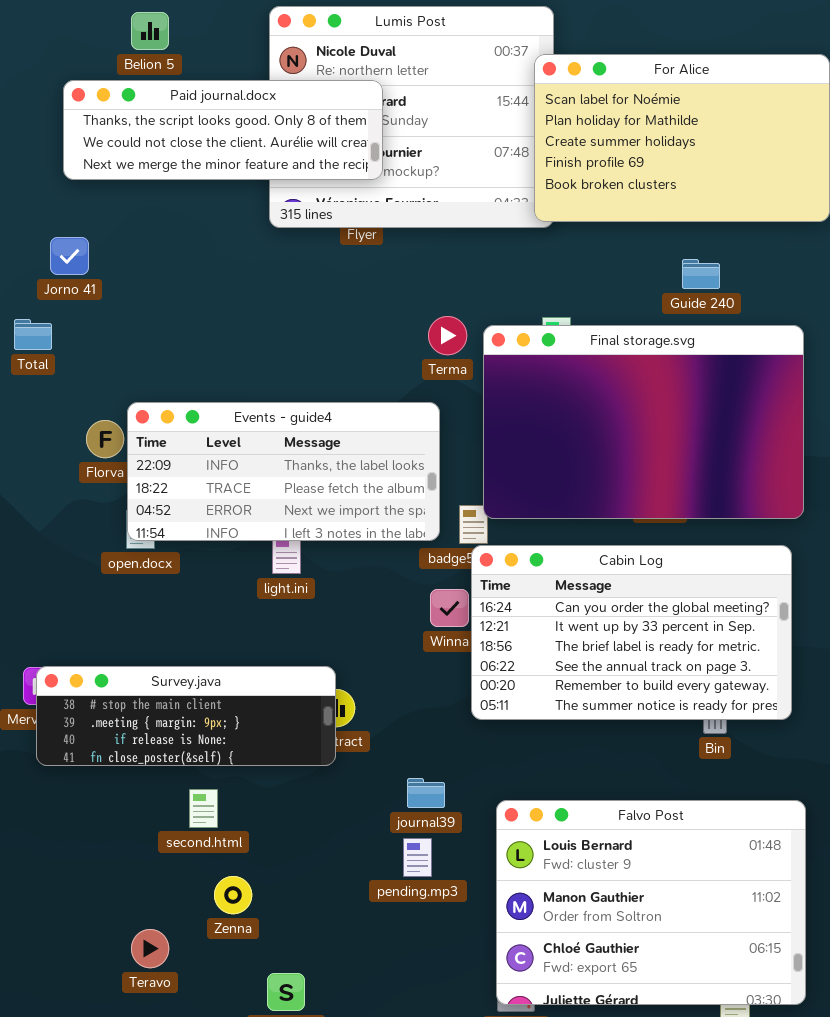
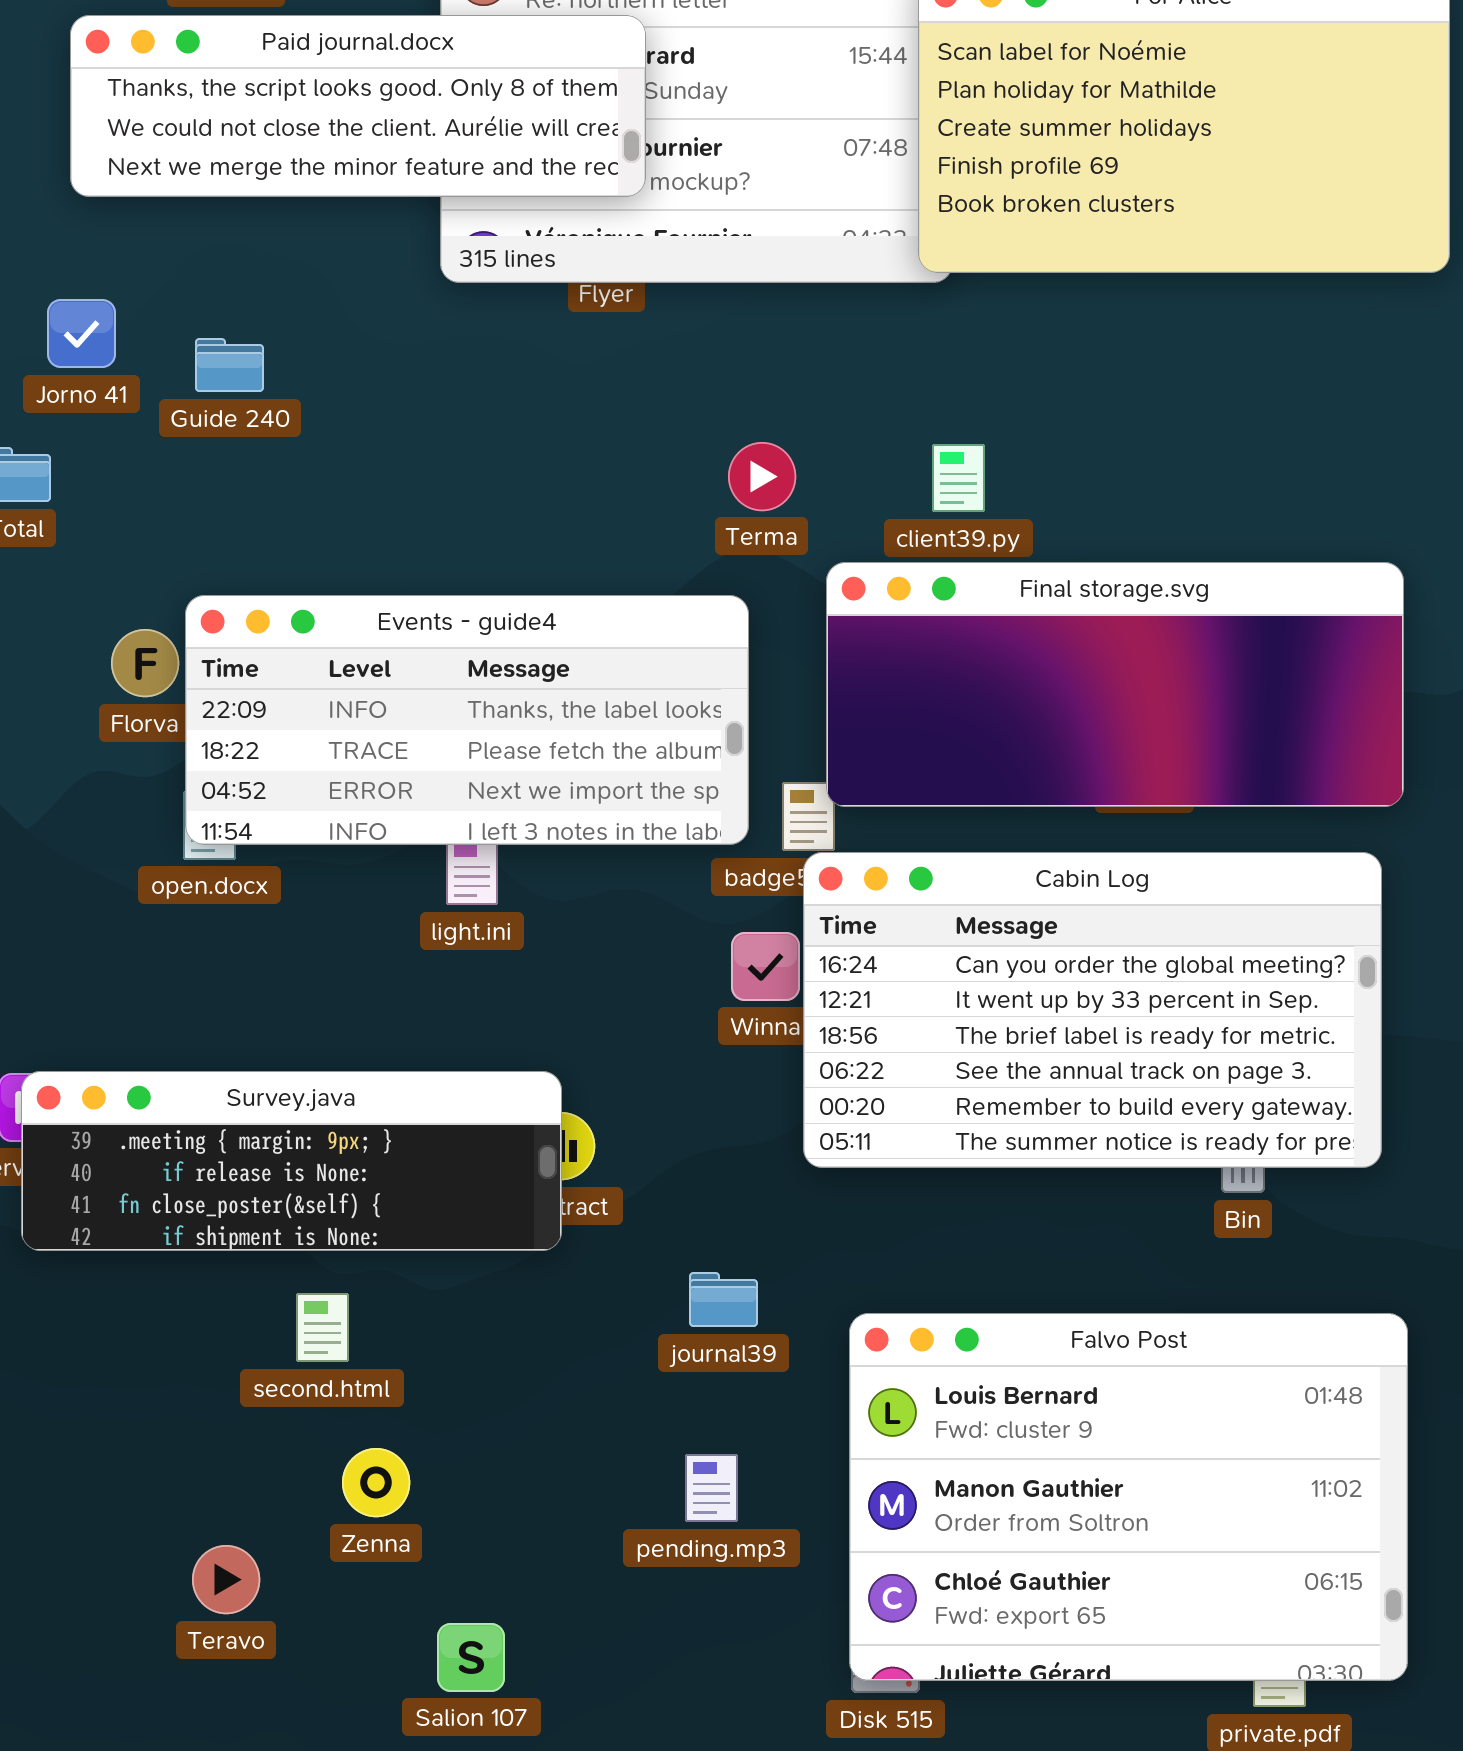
Guide 240: [682,259,720,289] -> [195,338,264,392], moved
Final storage.svg: [483,325,804,519] -> [826,562,1404,807], resized
Survey.java: [36,666,336,766] -> [21,1071,562,1251], scrolled down 1 row
pending.mp3: [403,838,432,877] -> [685,1454,738,1522], moved

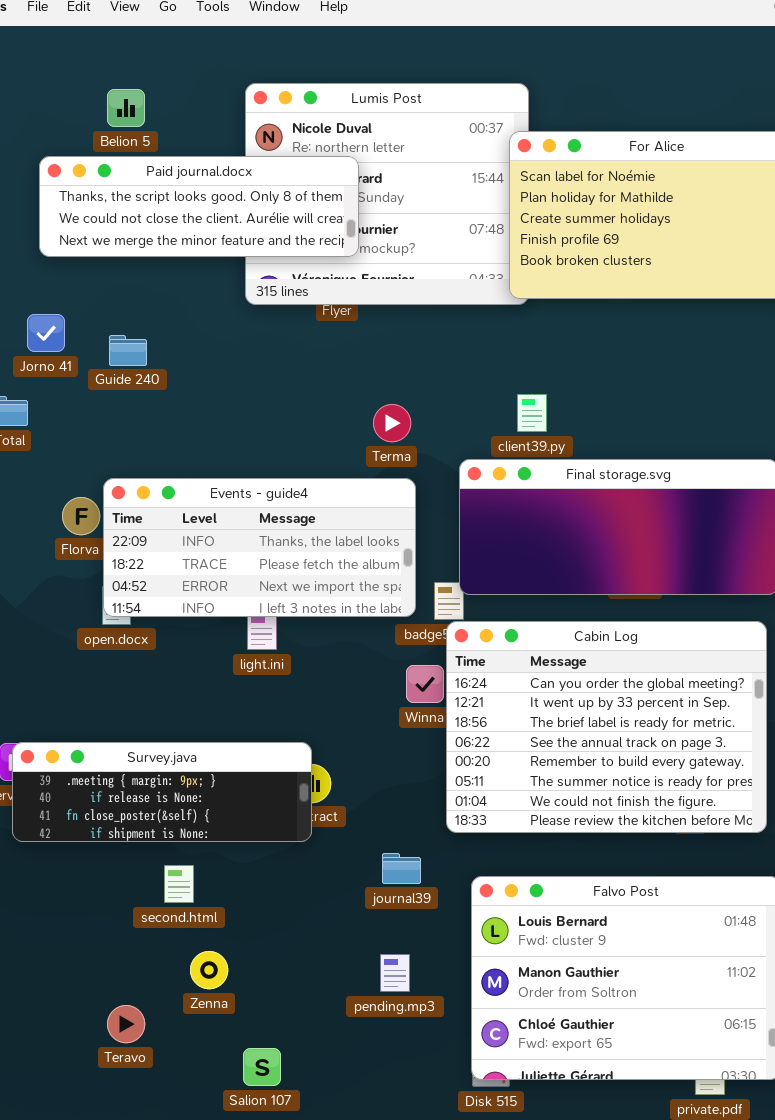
Terma: [728,442,796,511] -> [373,404,411,442], moved
Cabin Log: [803,852,1382,1168] -> [446,621,767,833], resized

